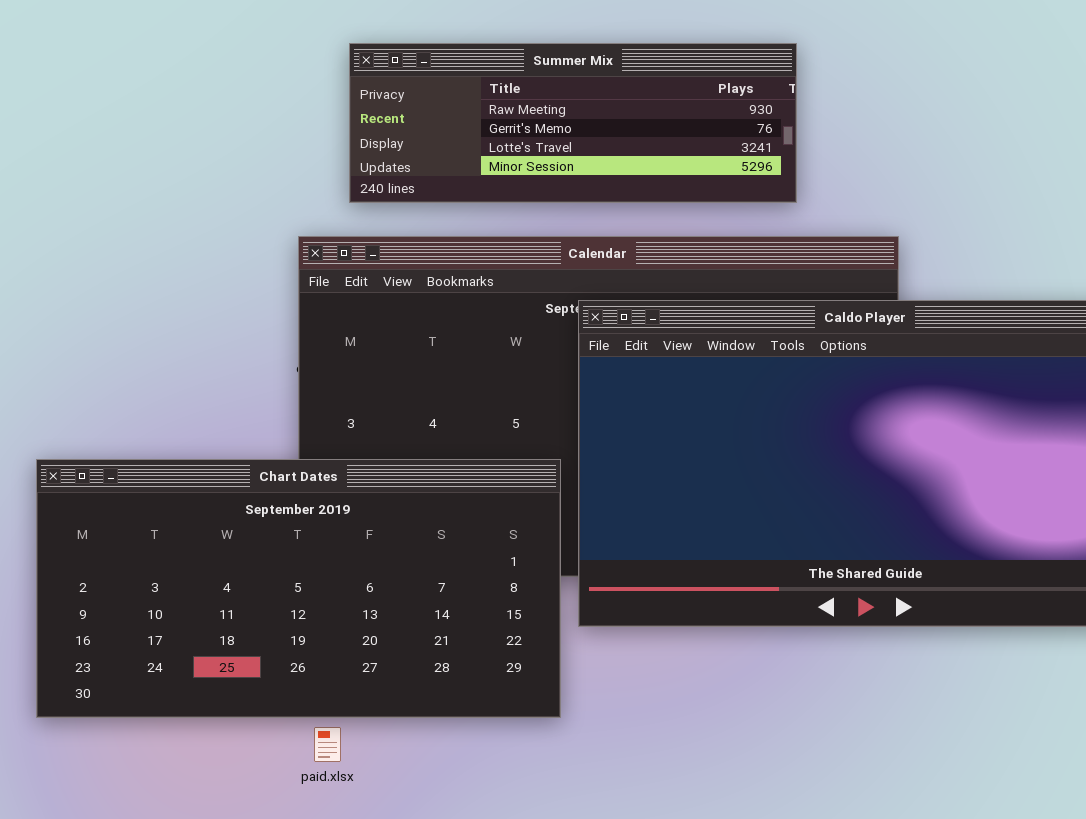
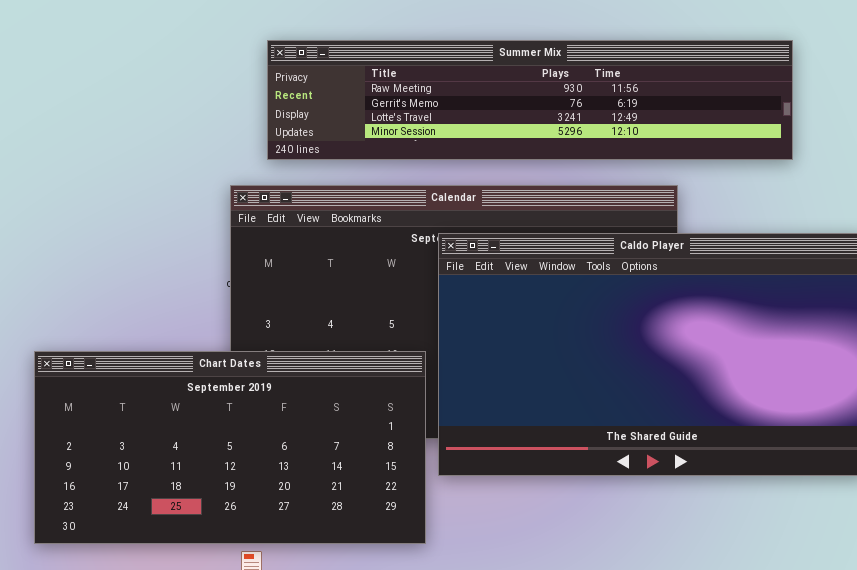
Summer Mix: [349,43,797,203] -> [267,40,793,160], resized

